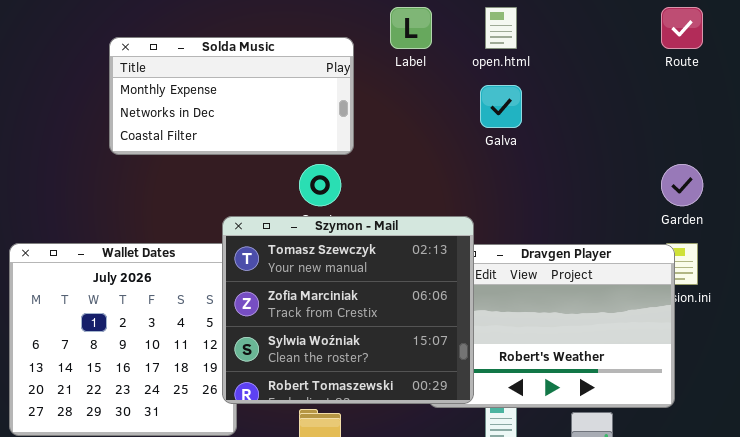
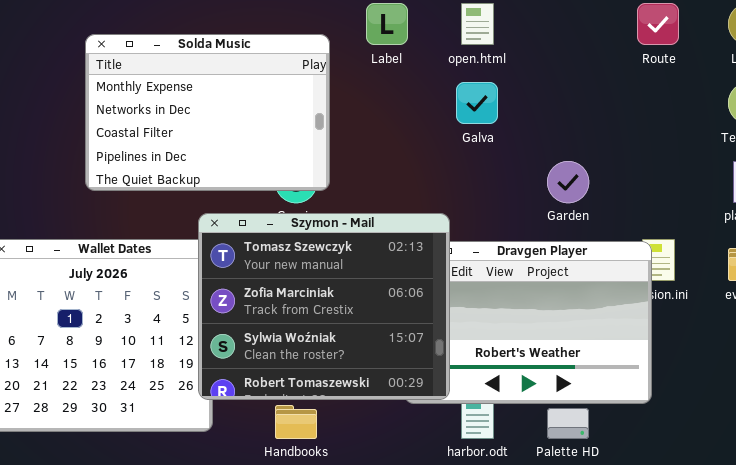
Solda Music: [109,37,354,155] -> [85,34,330,191], resized
Garden: [661,164,703,206] -> [547,161,589,203], moved

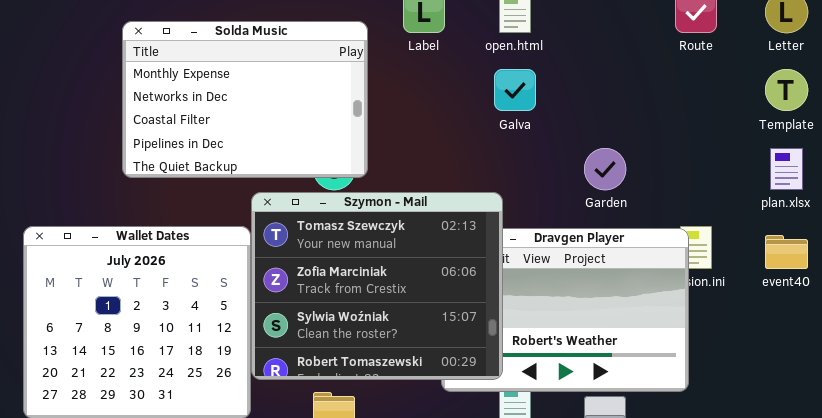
Szymon - Mail: [198,213,450,400] -> [251,192,503,380], moved

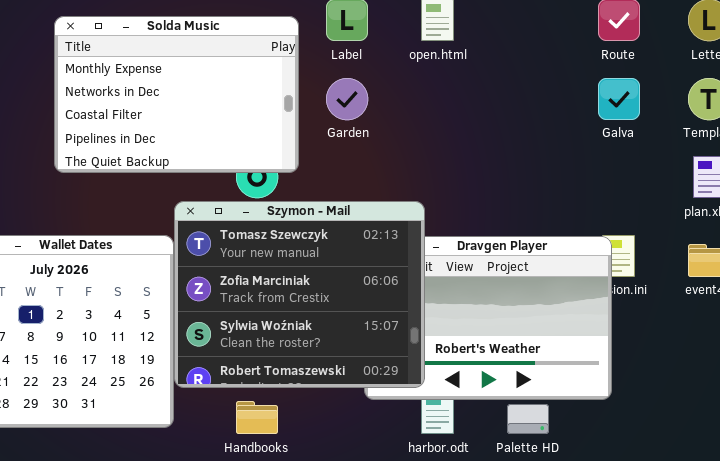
Solda Music: [122,21,368,178] -> [54,16,299,173], moved
Galva: [494,69,536,111] -> [598,78,640,120], moved
Garden: [584,148,626,190] -> [326,78,368,120], moved

